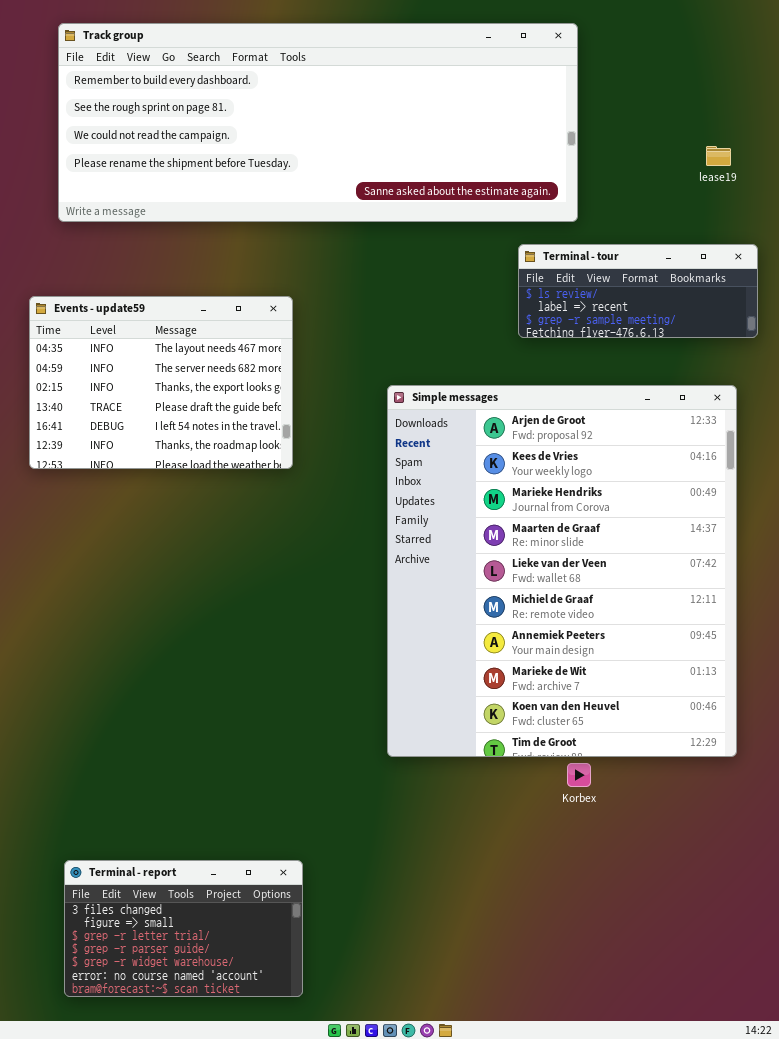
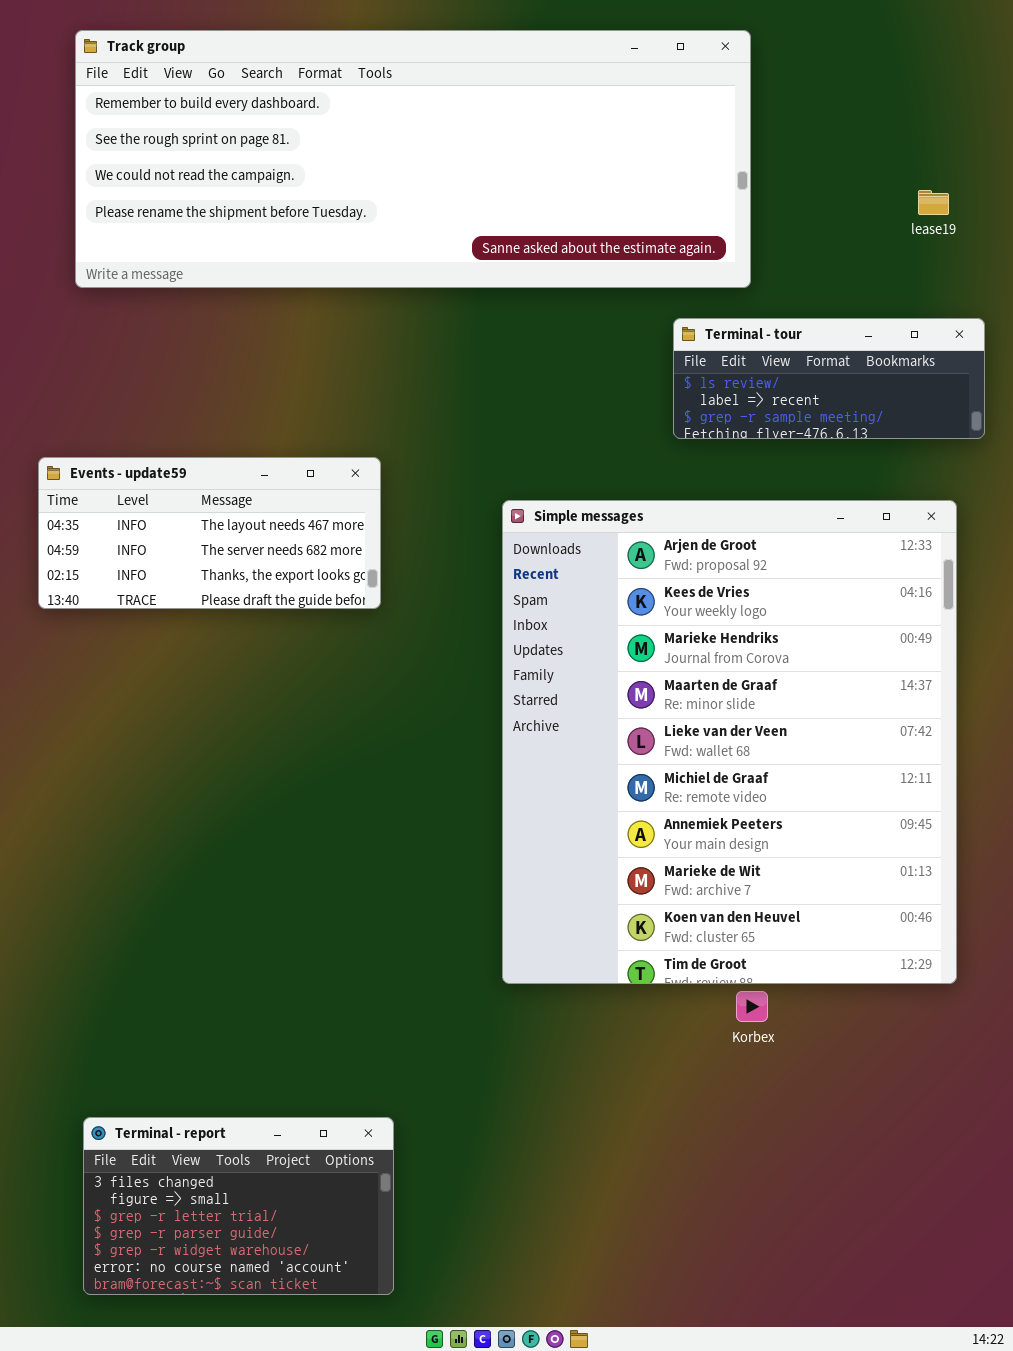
Events - update59: [29,296,293,469] -> [38,457,381,609], resized

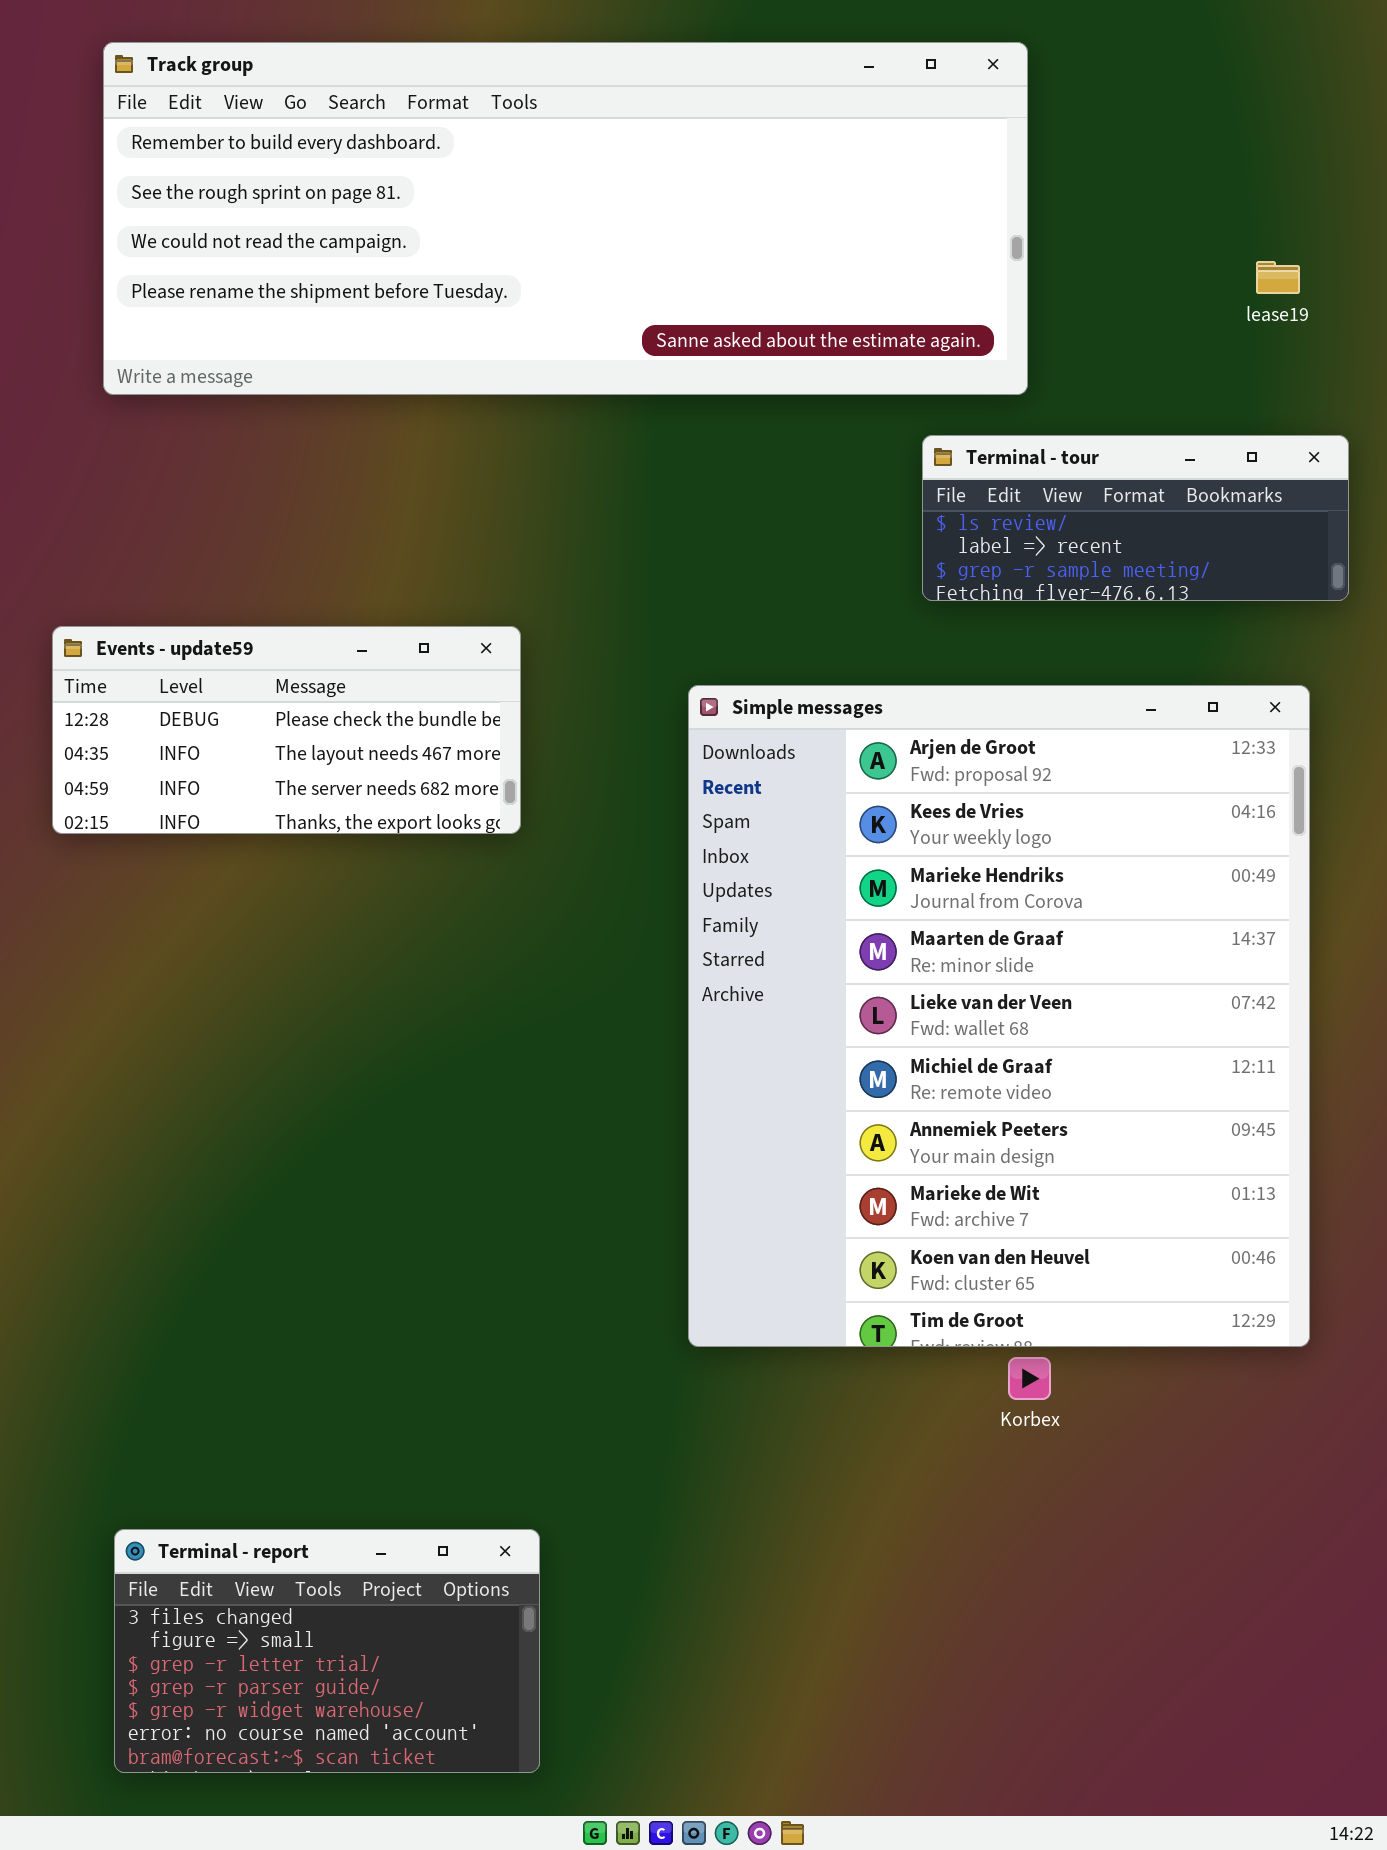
Events - update59: [38,457,381,609] -> [52,626,521,834], scrolled up 1 row

